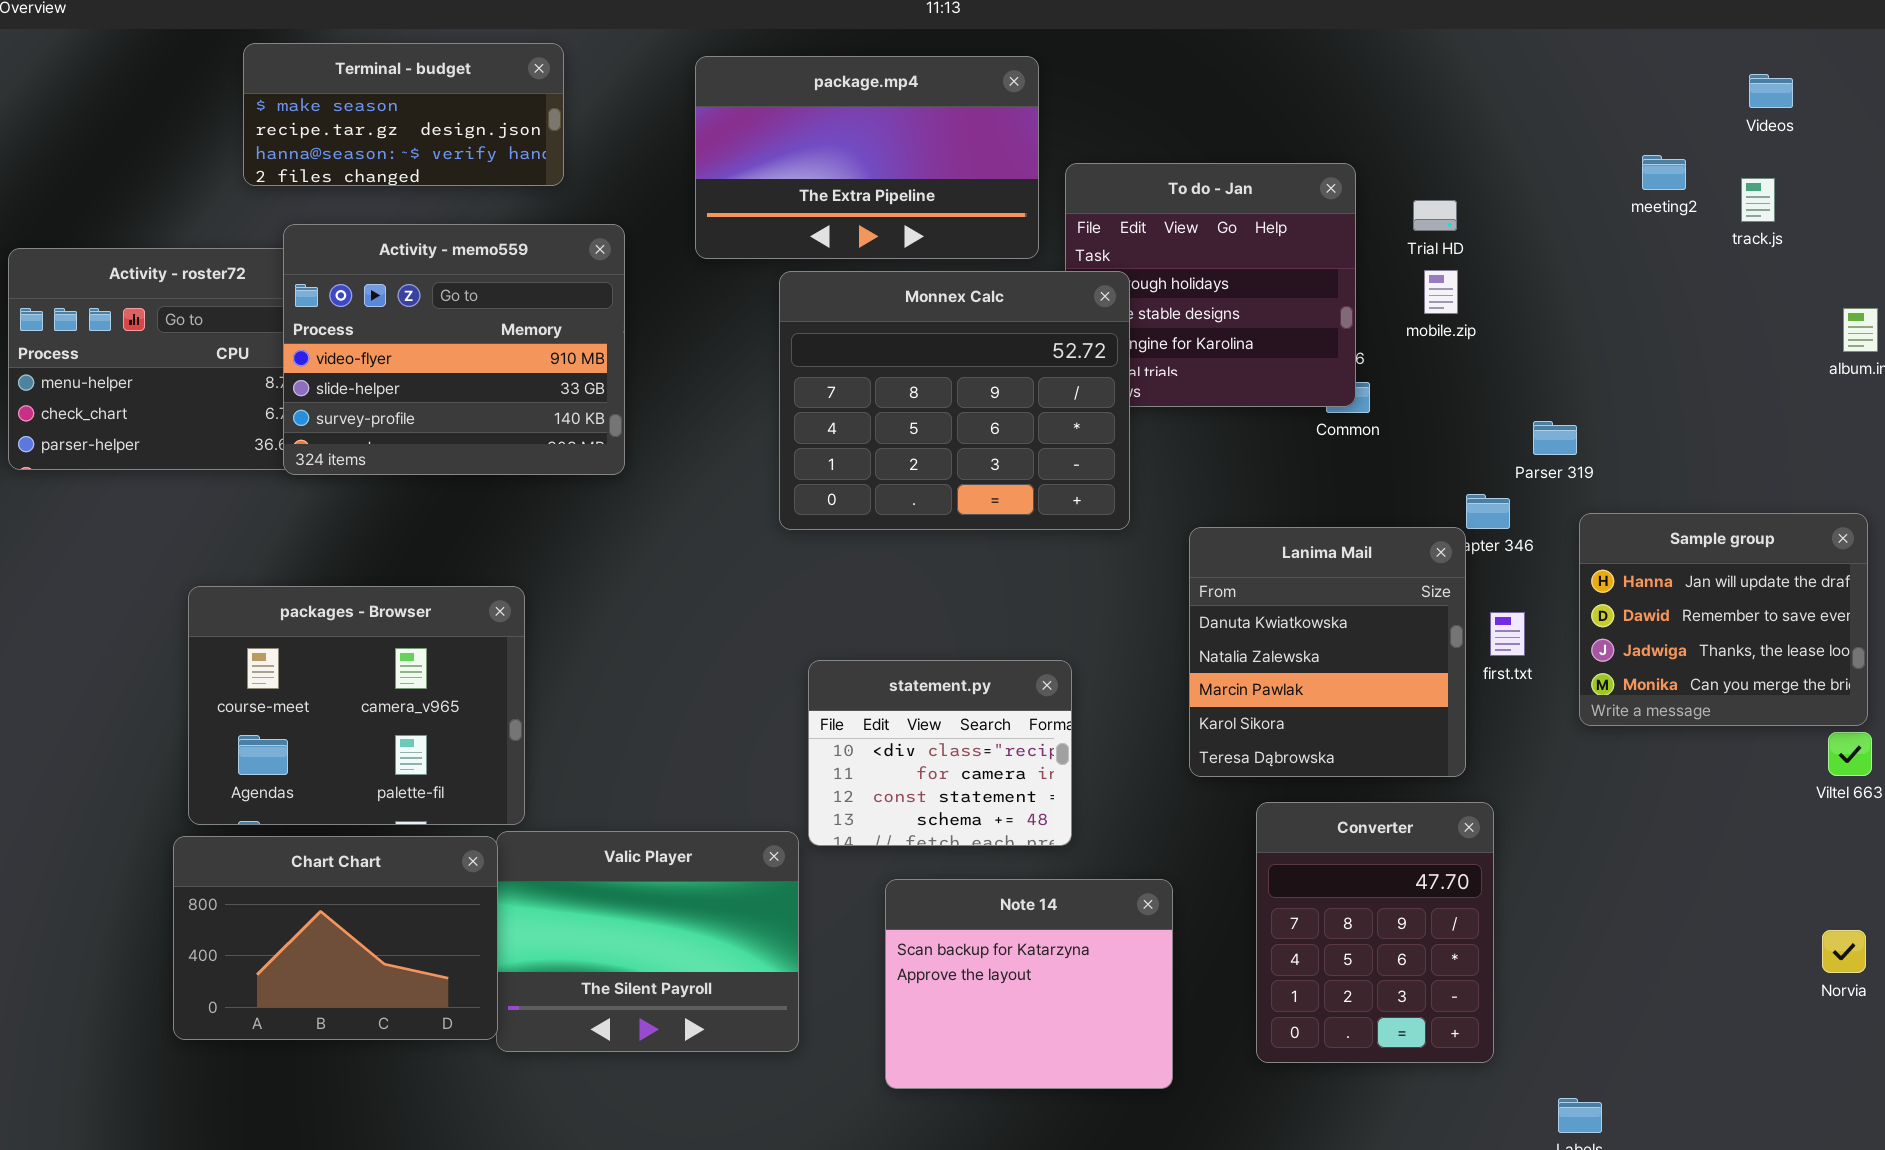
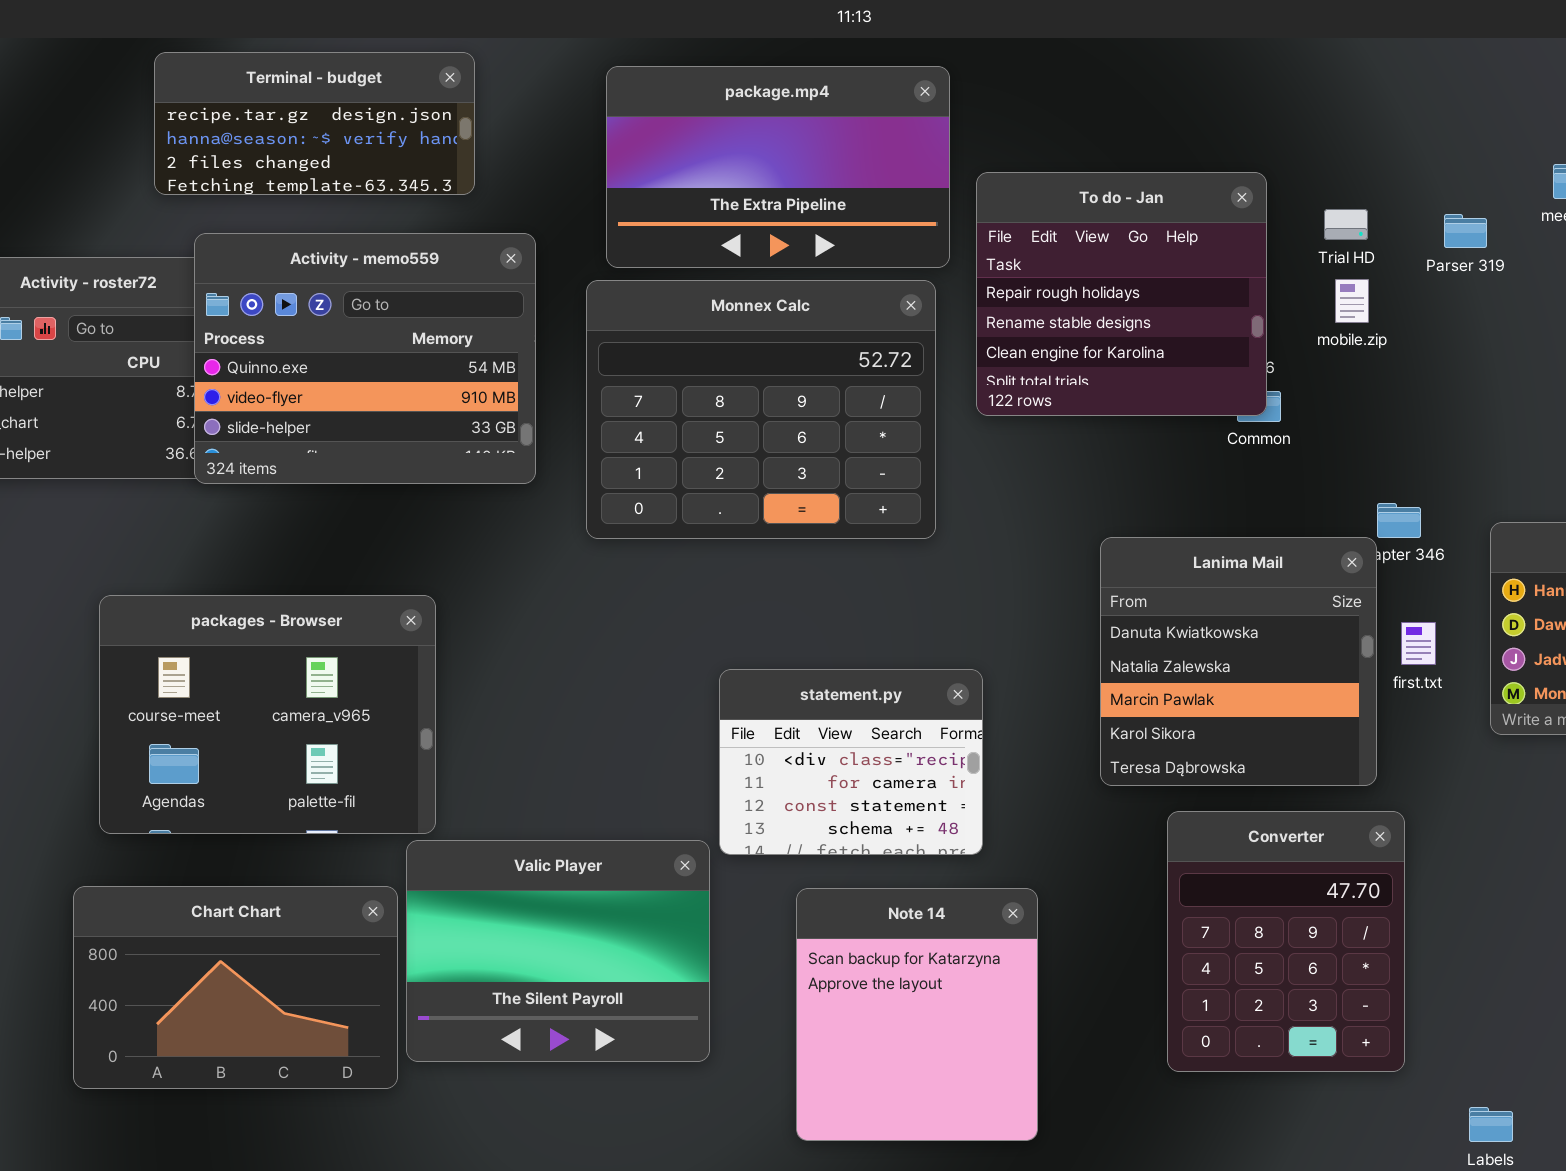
Terminal - budget: [243,43,564,186] -> [154,52,475,195], scrolled down 1 row
Activity - memo559: [283,224,625,475] -> [194,233,536,484], scrolled up 1 row
Monnex Calc: [779,271,1130,530] -> [586,280,936,539], moved
Parser 319: [1533,421,1577,455] -> [1444,214,1487,248], moved
Chart Chart: [173,836,498,1040] -> [73,886,398,1089], moved
Note 14: [885,879,1173,1089] -> [796,888,1038,1141], resized

